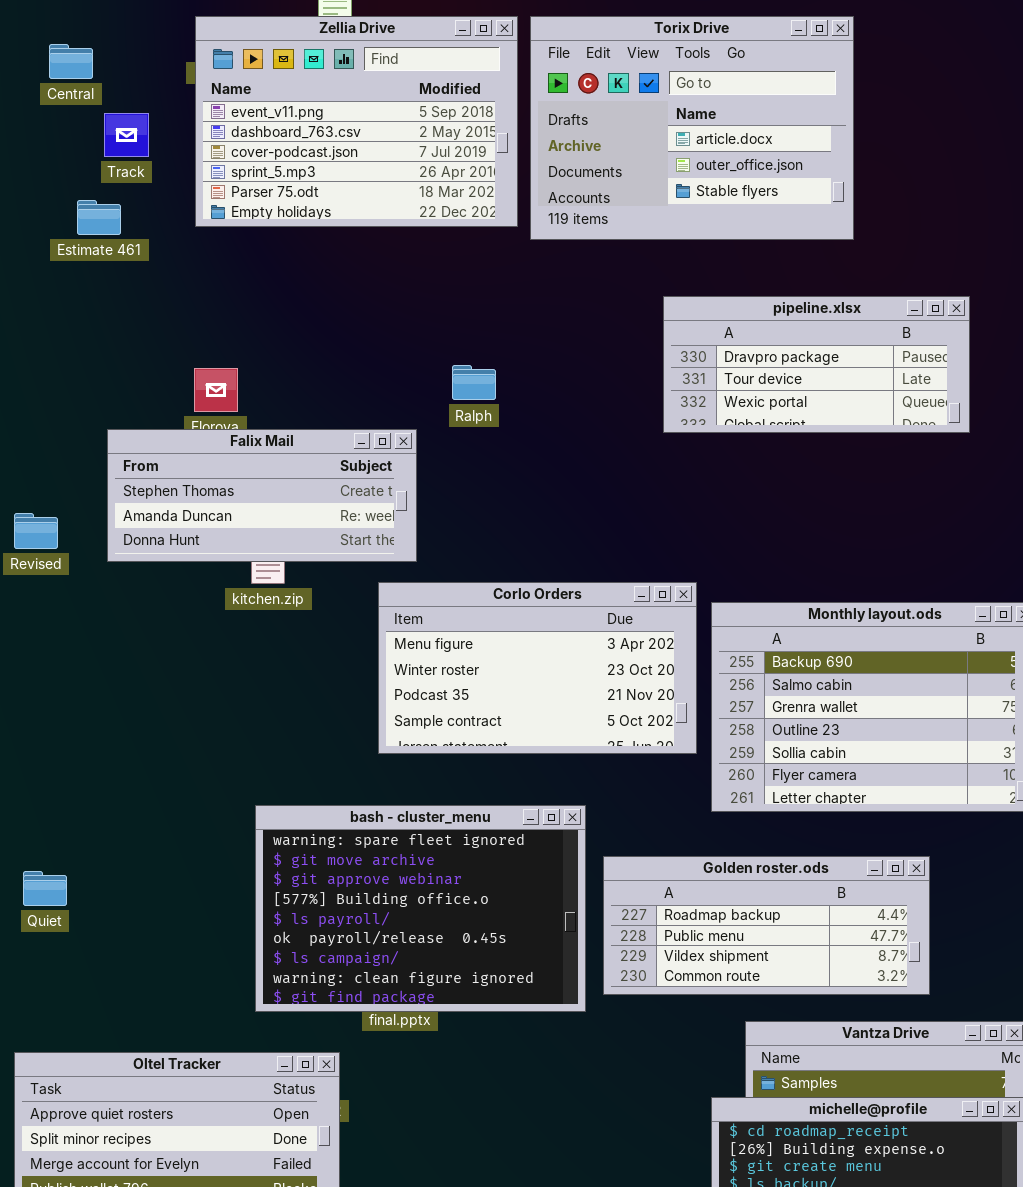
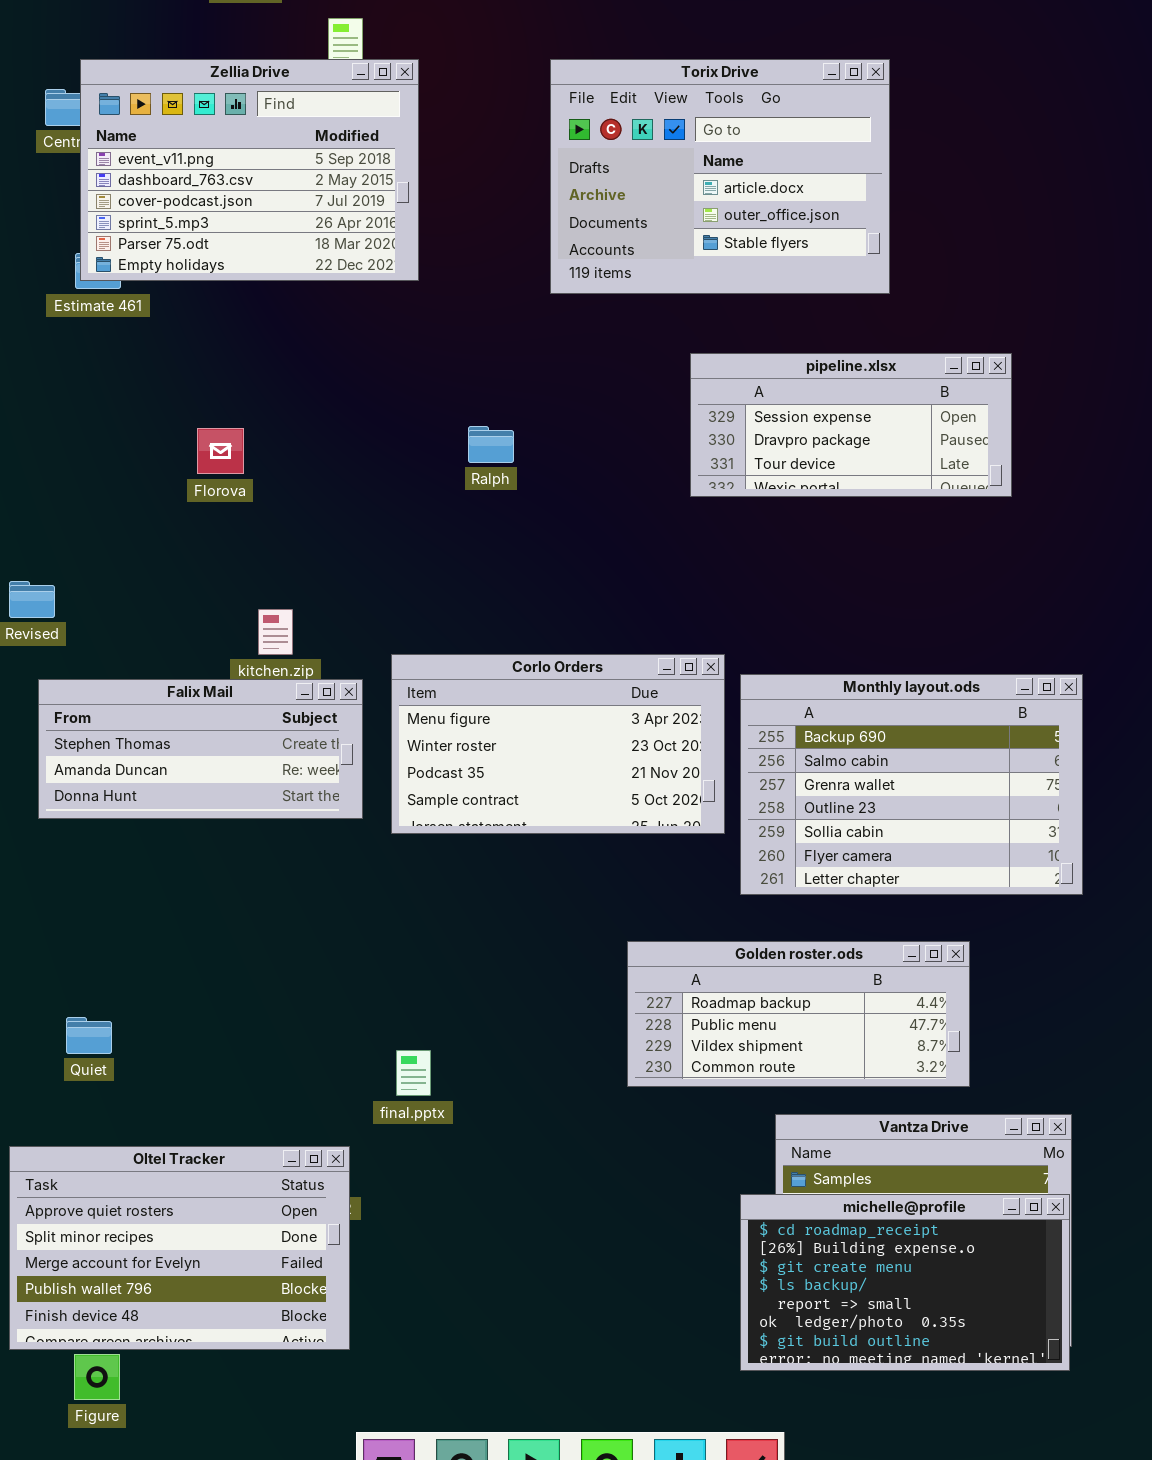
Zellia Drive: [195,16,518,227] -> [80,59,419,281], moved
pipeline.xlsx: [663,296,970,433] -> [690,353,1012,497], scrolled up 1 row
Falix Mail: [107,429,417,562] -> [38,679,363,819], moved
bash - cluster_menu: [255,805,586,1012] -> none, closed
Quiet: [23,871,67,906] -> [66,1017,112,1054], moved

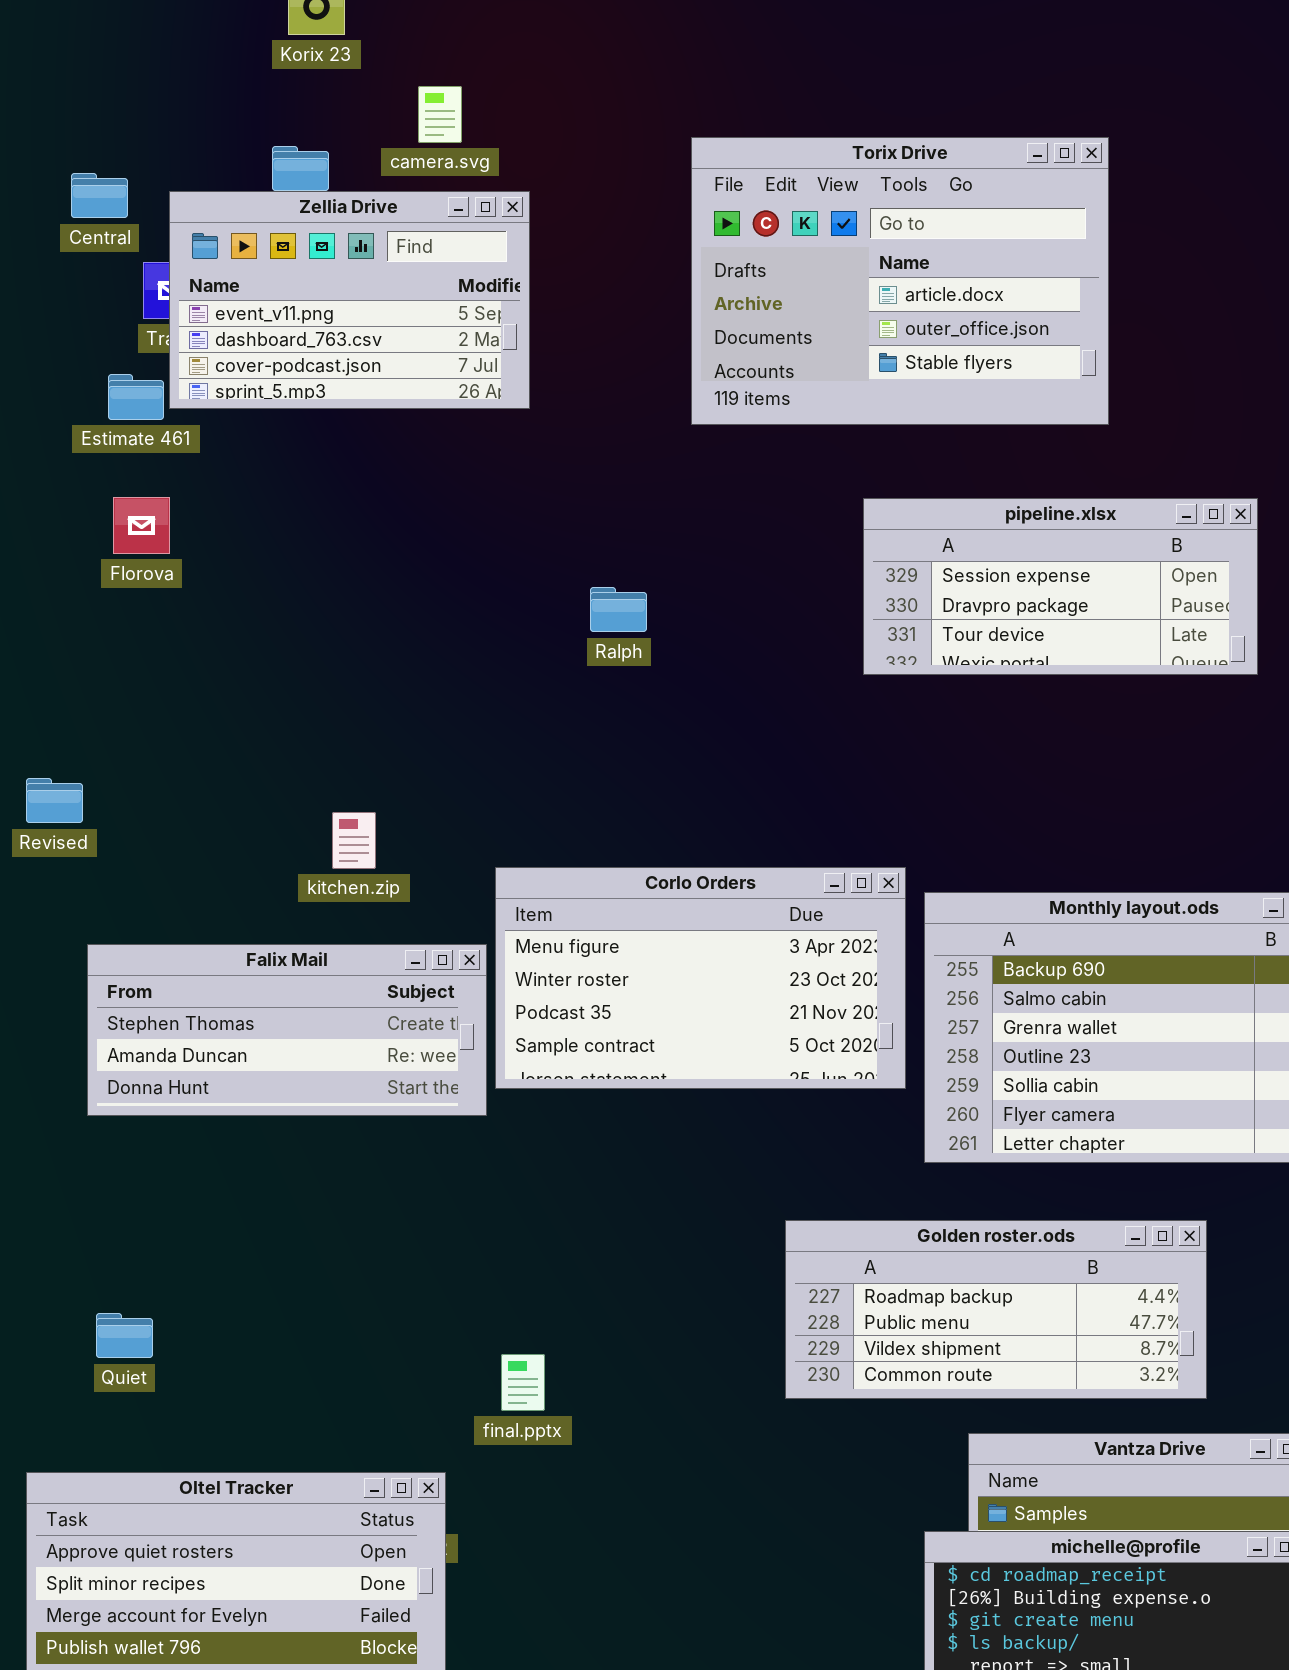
Zellia Drive: [80,59,419,281] -> [169,191,530,409], resized
Florova: [197,428,244,474] -> [113,497,170,554], moved
Falix Mail: [38,679,363,819] -> [87,944,487,1116], moved

